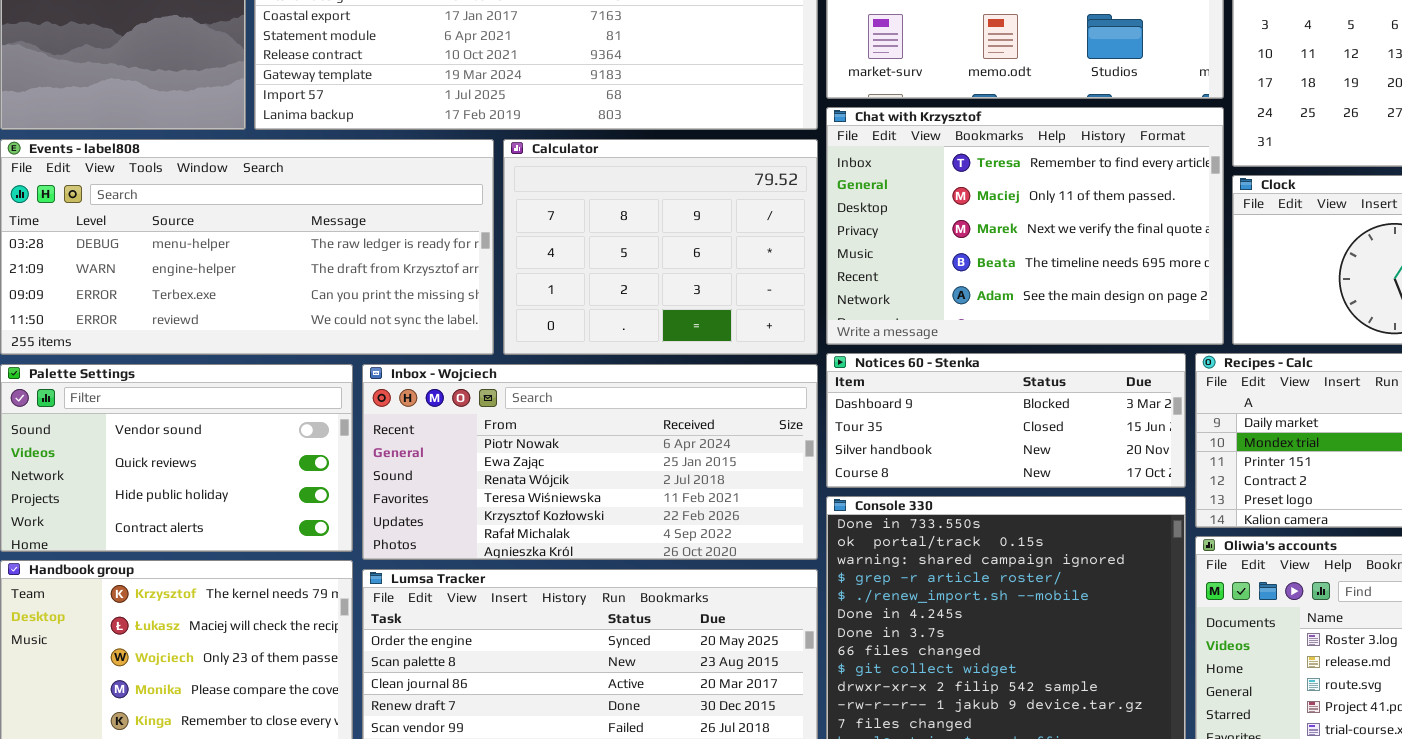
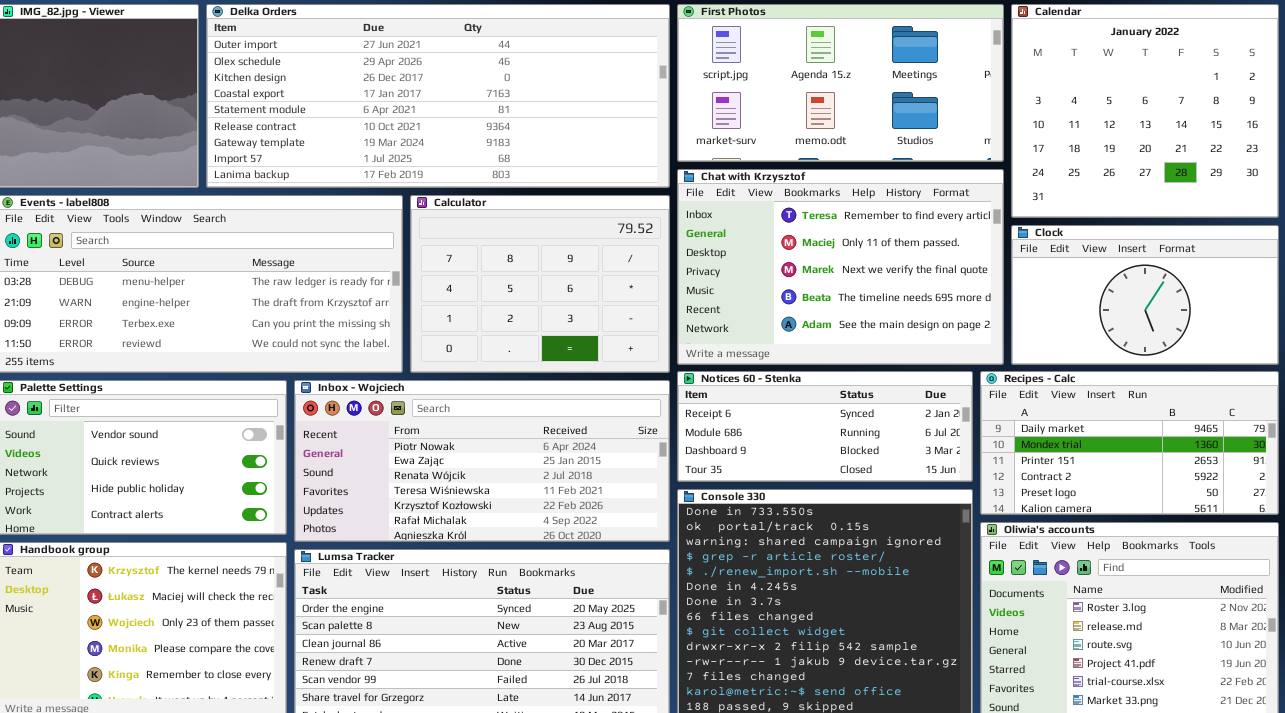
Notices 60 - Stenka: [826,353,1186,488] -> [677,371,973,482], scrolled up 2 rows

